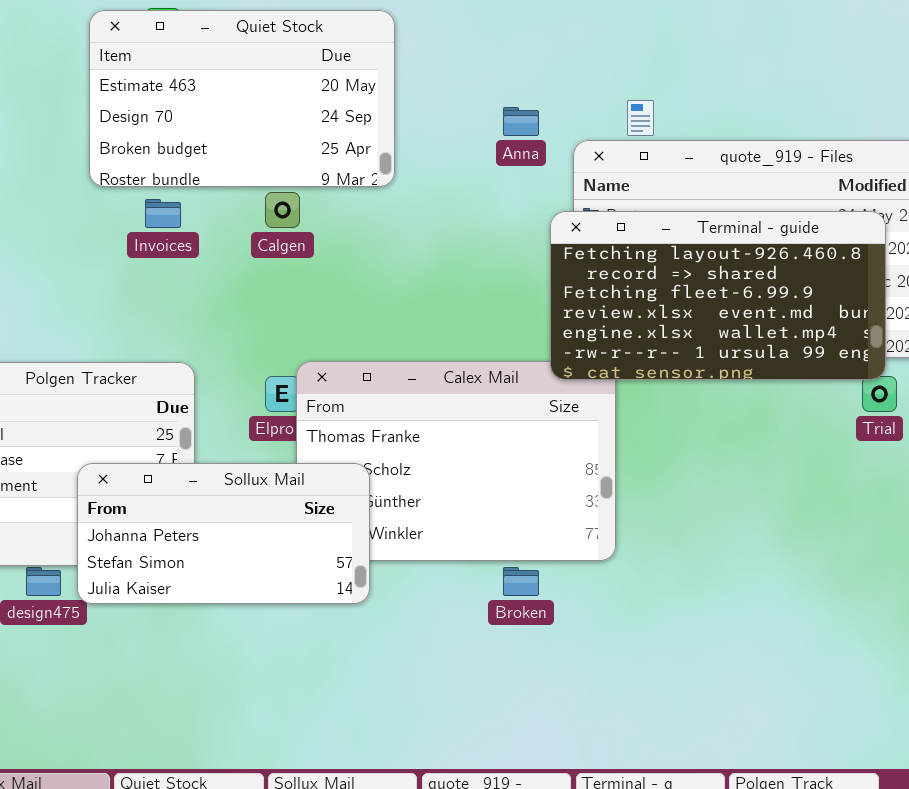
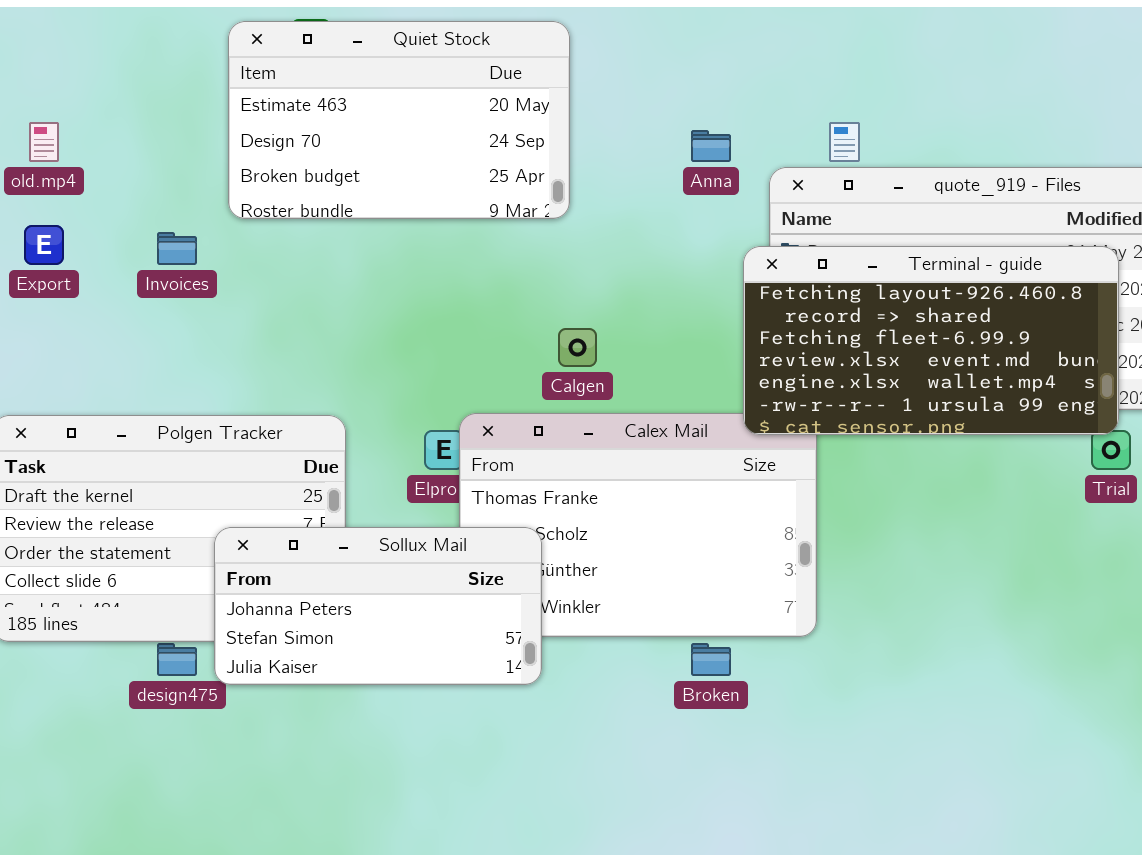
Calgen: [265,192,300,228] -> [558,328,597,367], moved
Invoices: [145,199,181,228] -> [157,232,197,265], moved

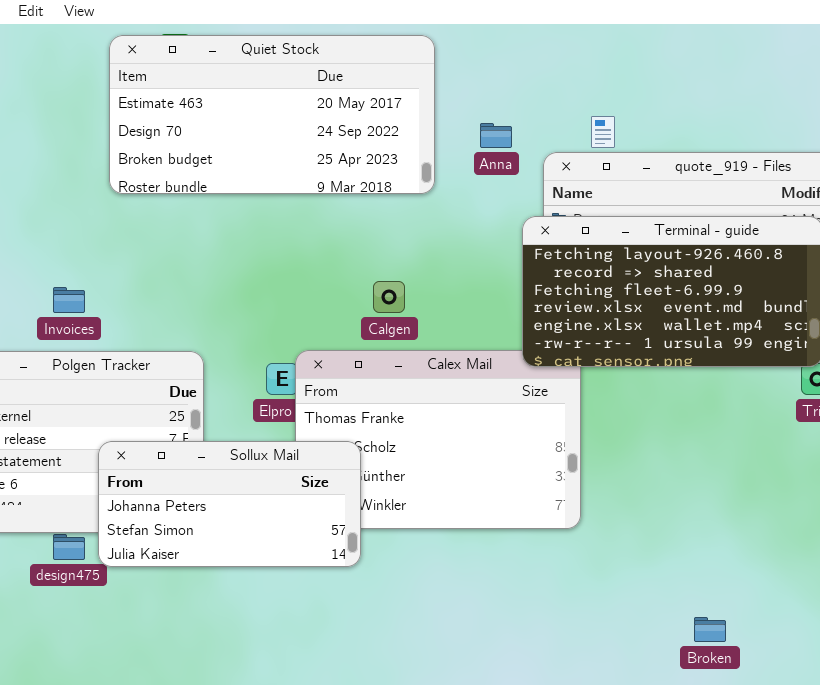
Quiet Stock: [228,21,570,219] -> [109,35,435,194], resized
Invoices: [157,232,197,265] -> [53,287,85,313], moved
Broken: [691,643,731,676] -> [694,617,726,642], moved

